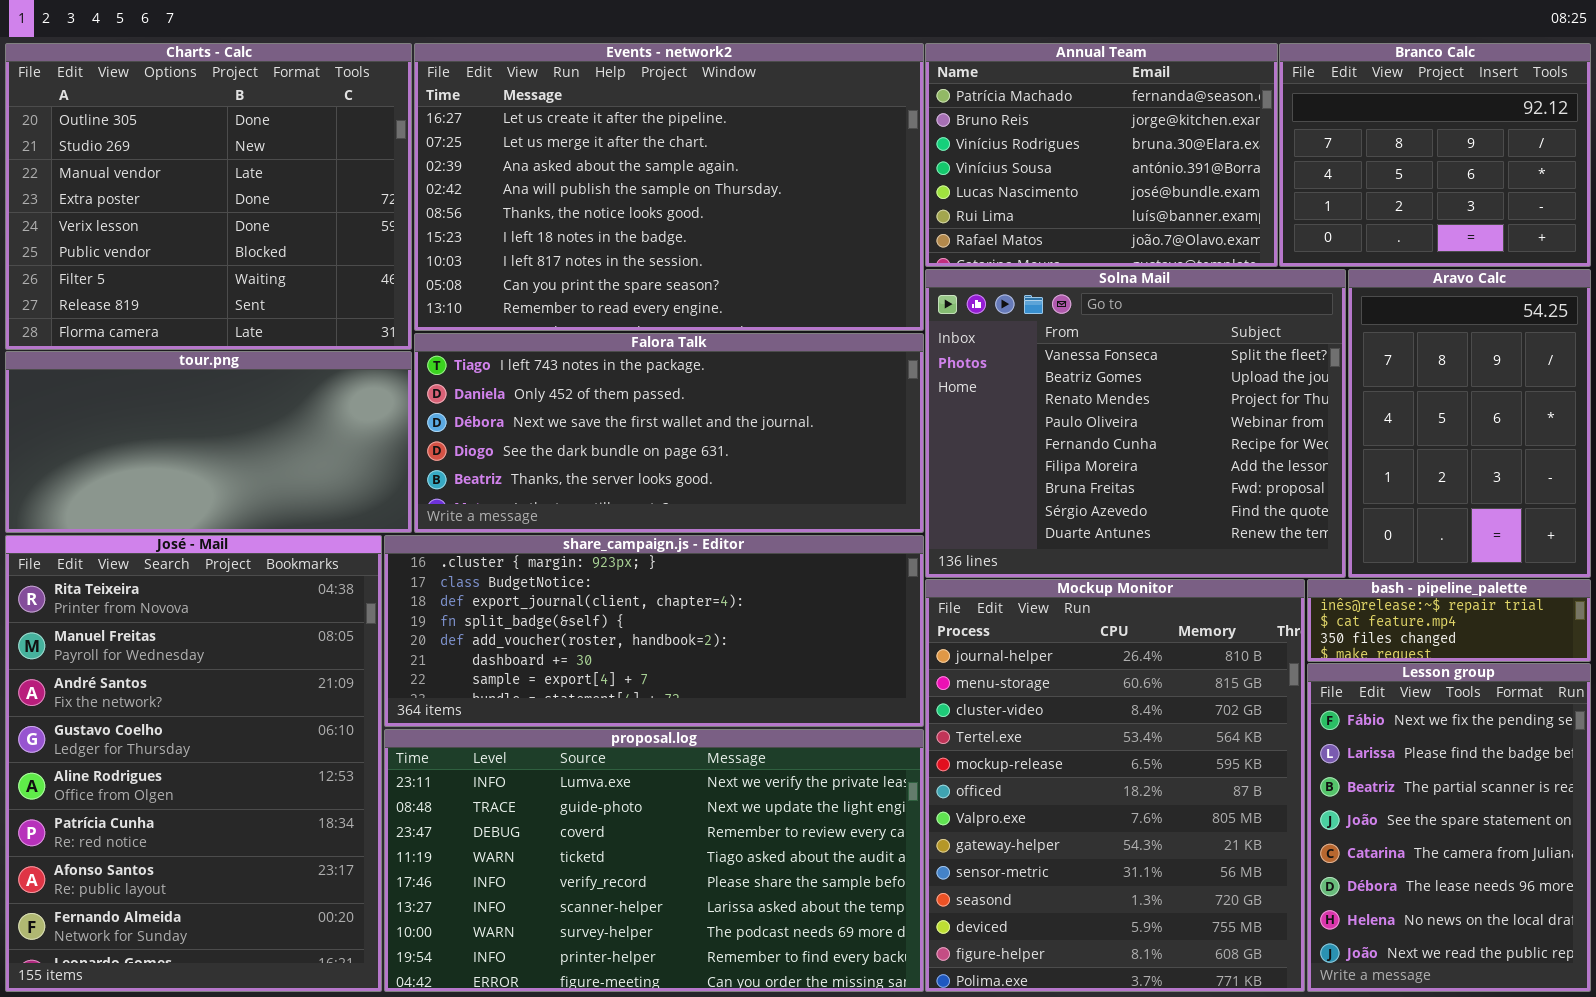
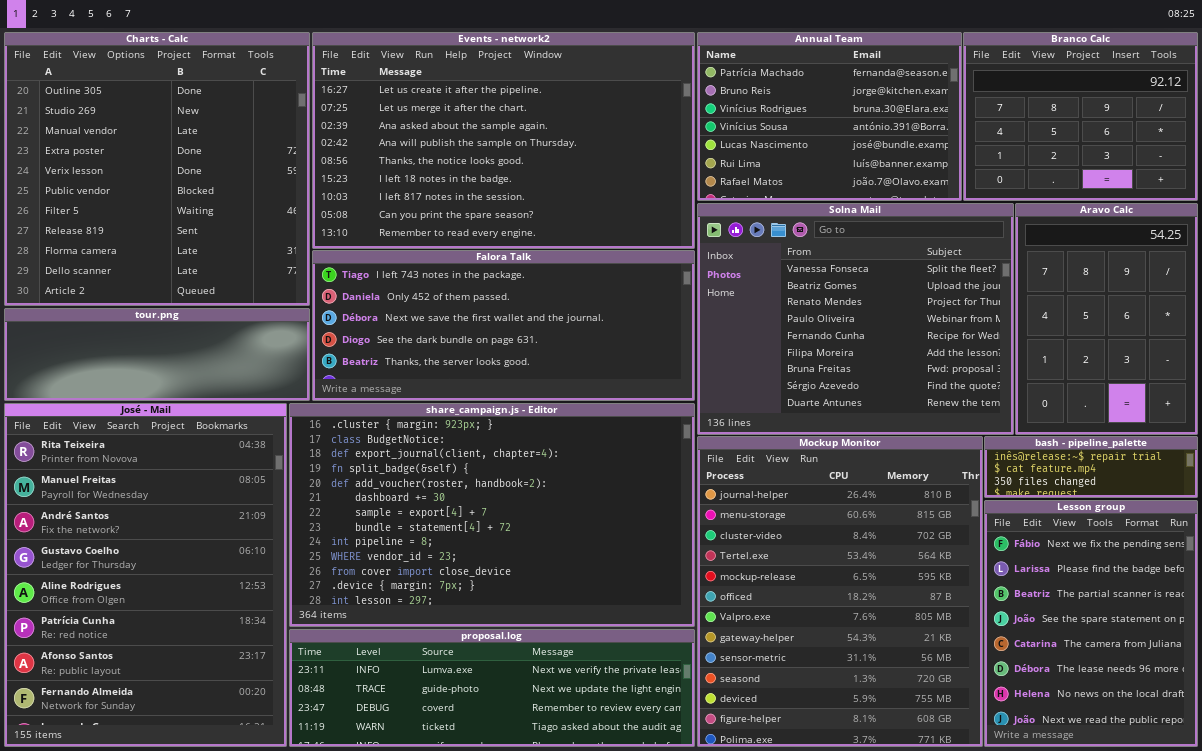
Charts - Calc: [5,43,412,350] -> [4,32,310,306], resized
tour.png: [5,351,412,533] -> [4,308,310,401], resized
share_campaign.js - Editor: [384,535,924,727] -> [289,403,695,627], resized
proposal.log: [384,729,924,992] -> [289,629,695,747], resized

